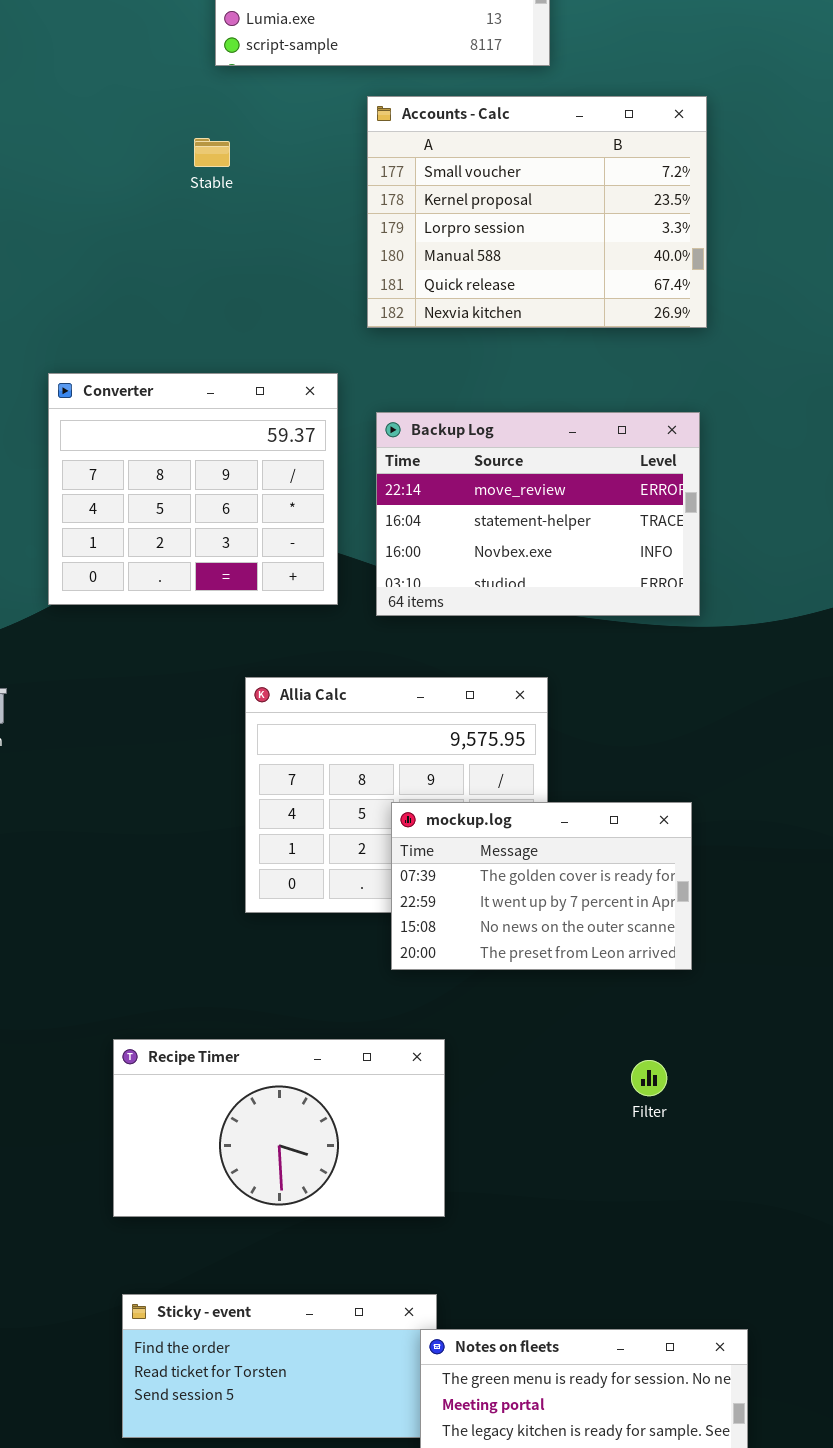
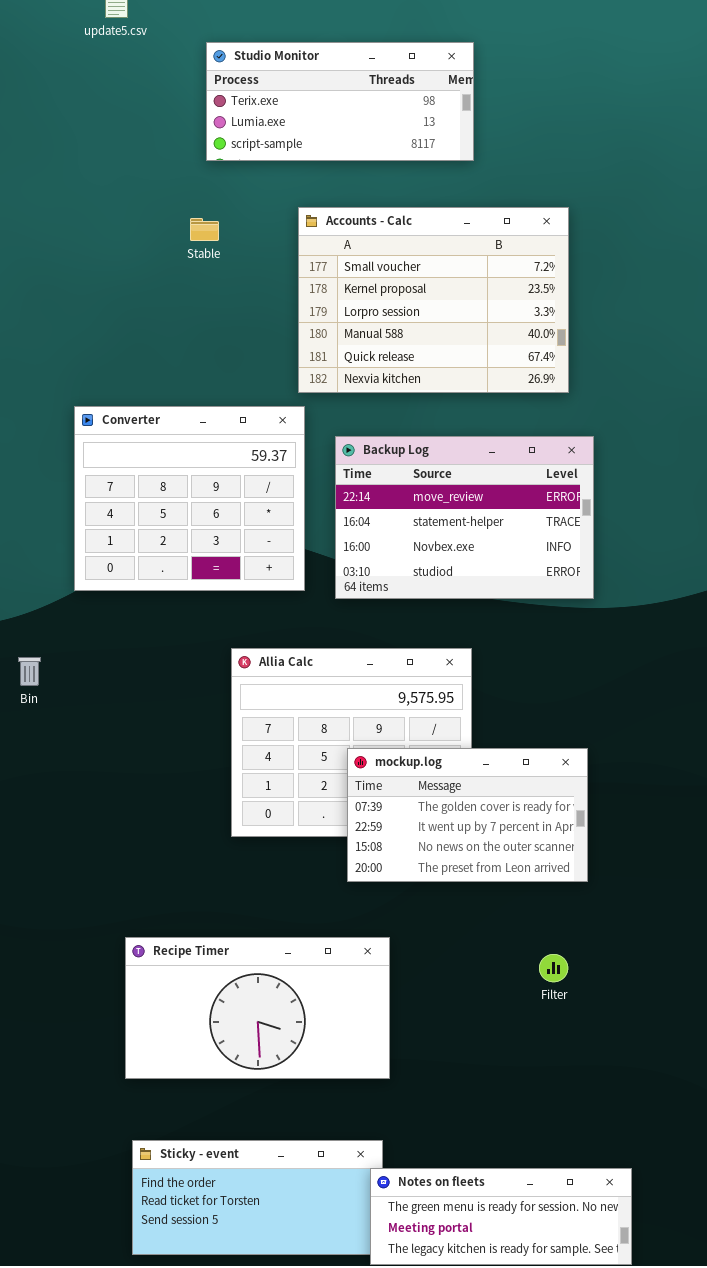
Accounts - Calc: [367,96,707,328] -> [298,207,569,393], moved

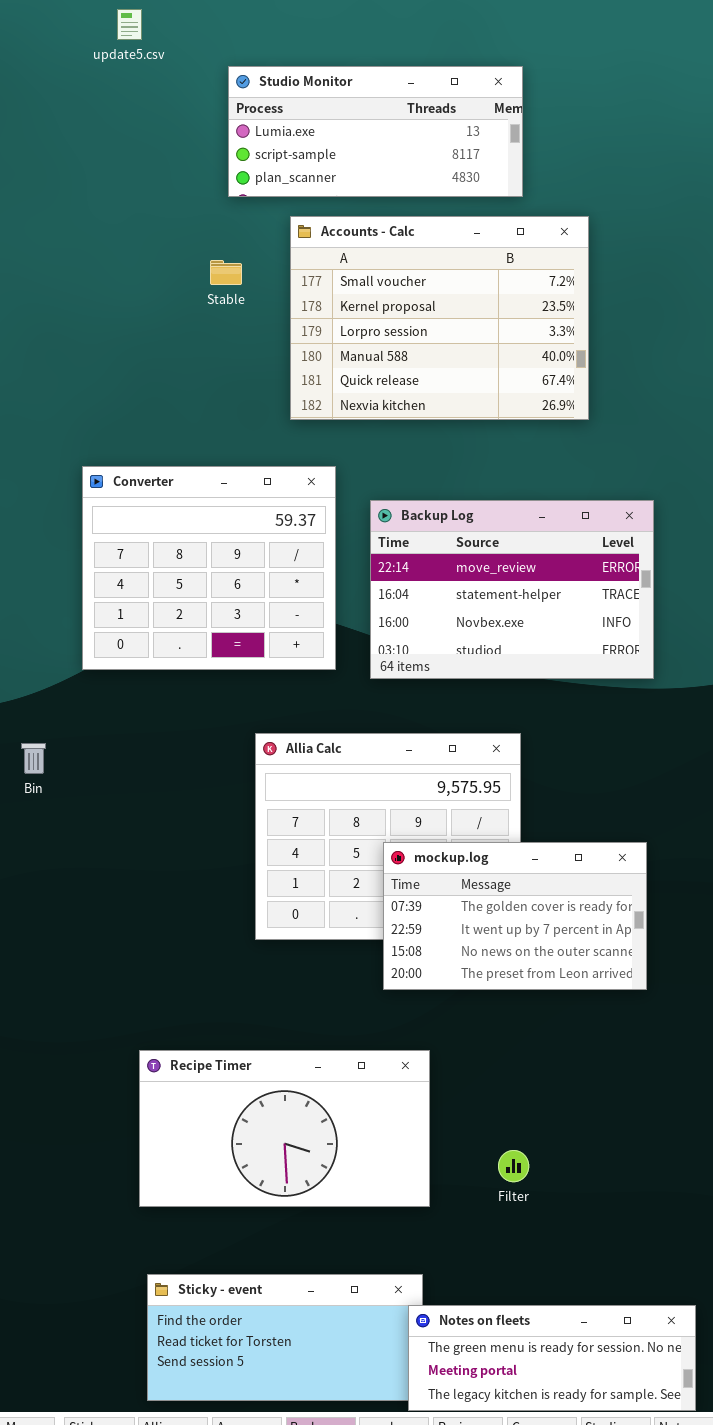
Studio Monitor: [206,42,474,161] -> [228,66,523,197], scrolled down 1 row
Accounts - Calc: [298,207,569,393] -> [290,216,589,420], moved
Filter: [539,954,568,982] -> [498,1150,529,1182], moved

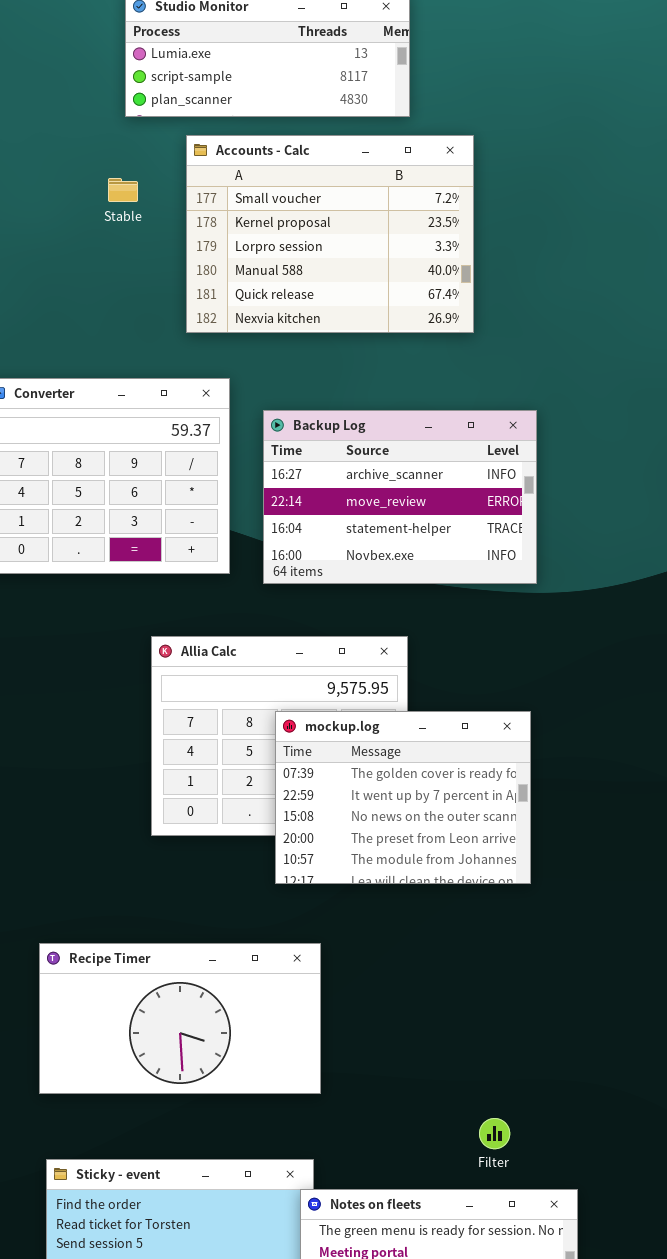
Backup Log: [370,500,654,679] -> [263,410,537,584], scrolled up 1 row
mockup.log: [383,842,647,990] -> [275,711,531,884], resized
Filter: [498,1150,529,1182] -> [479,1118,510,1149], moved

